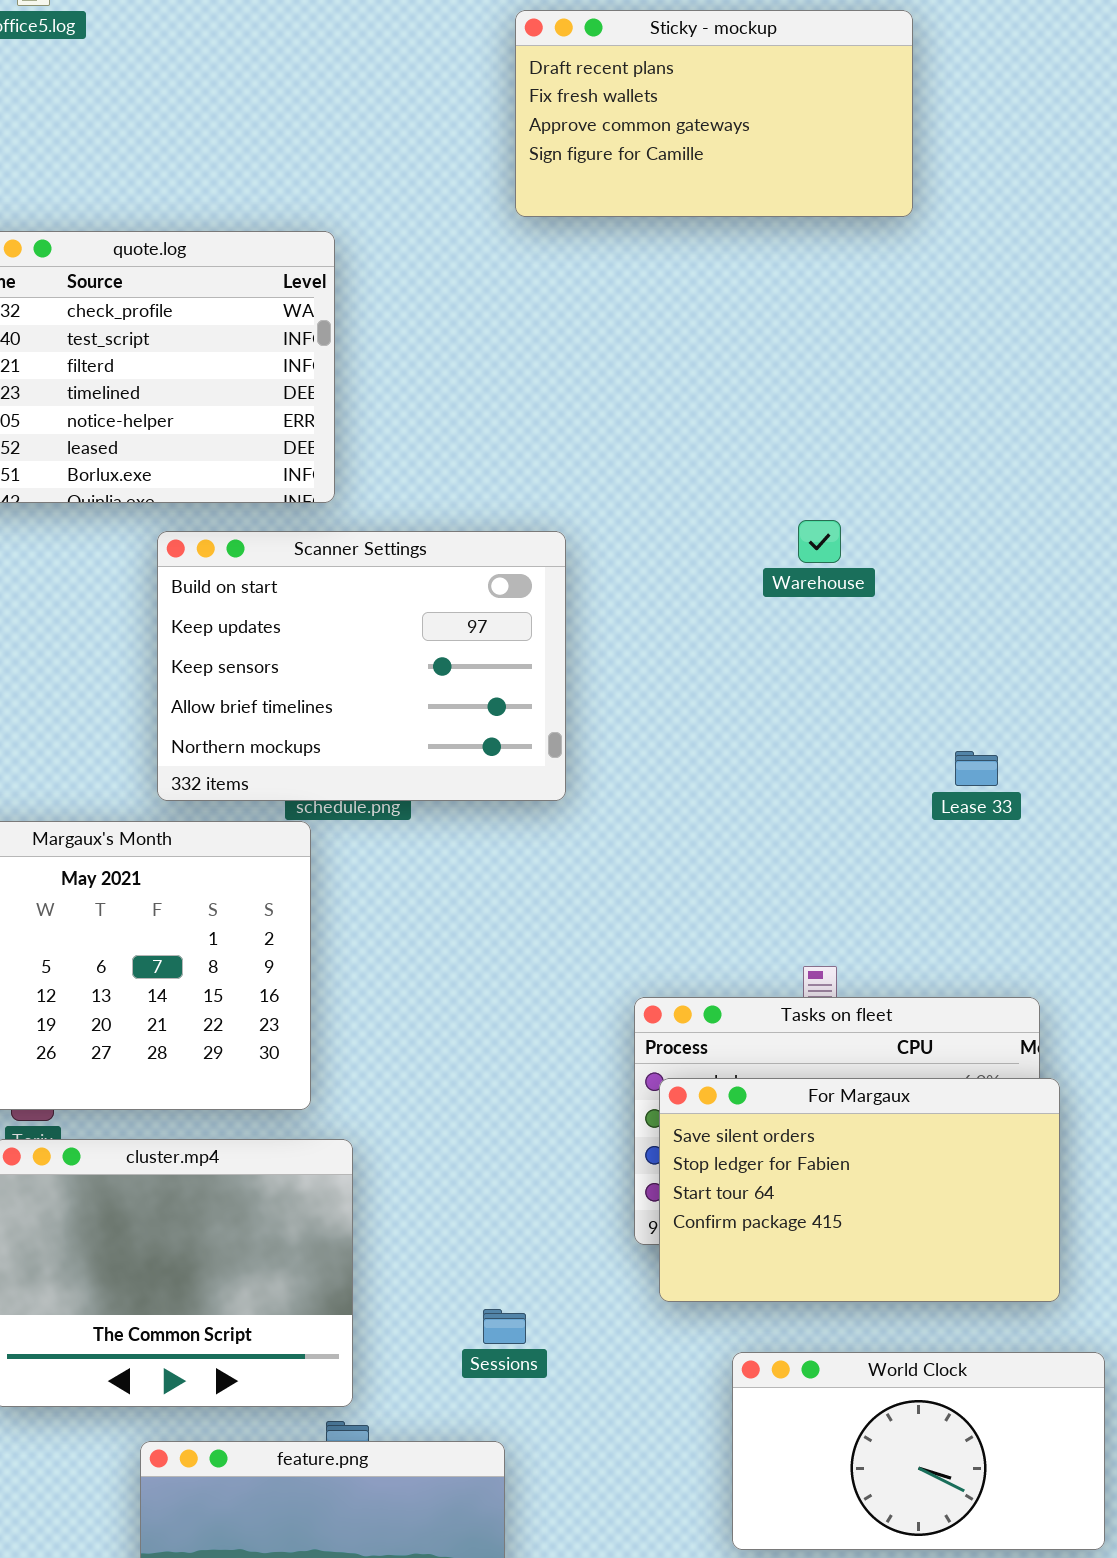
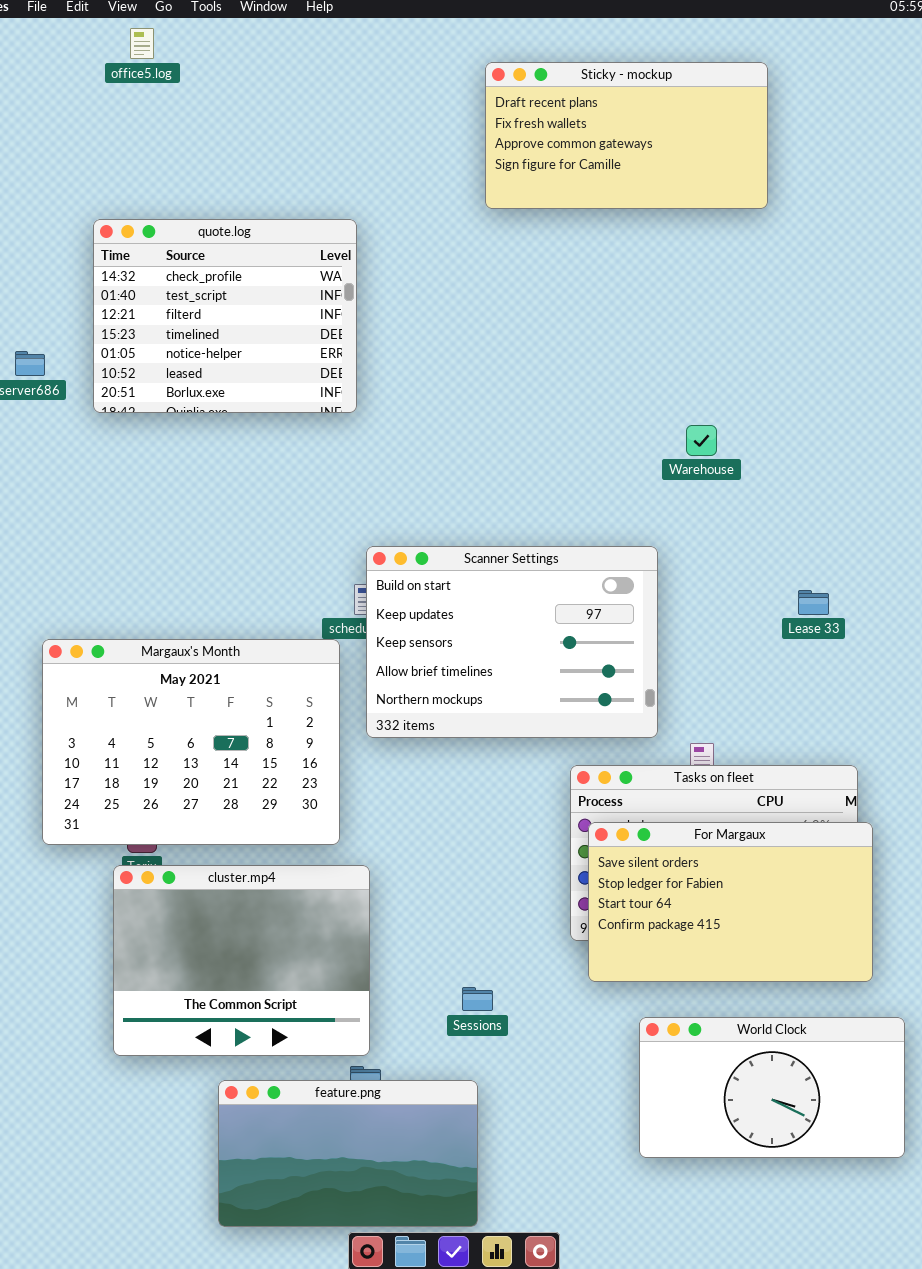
Scanner Settings: [157,531,566,801] -> [366,546,658,738], moved

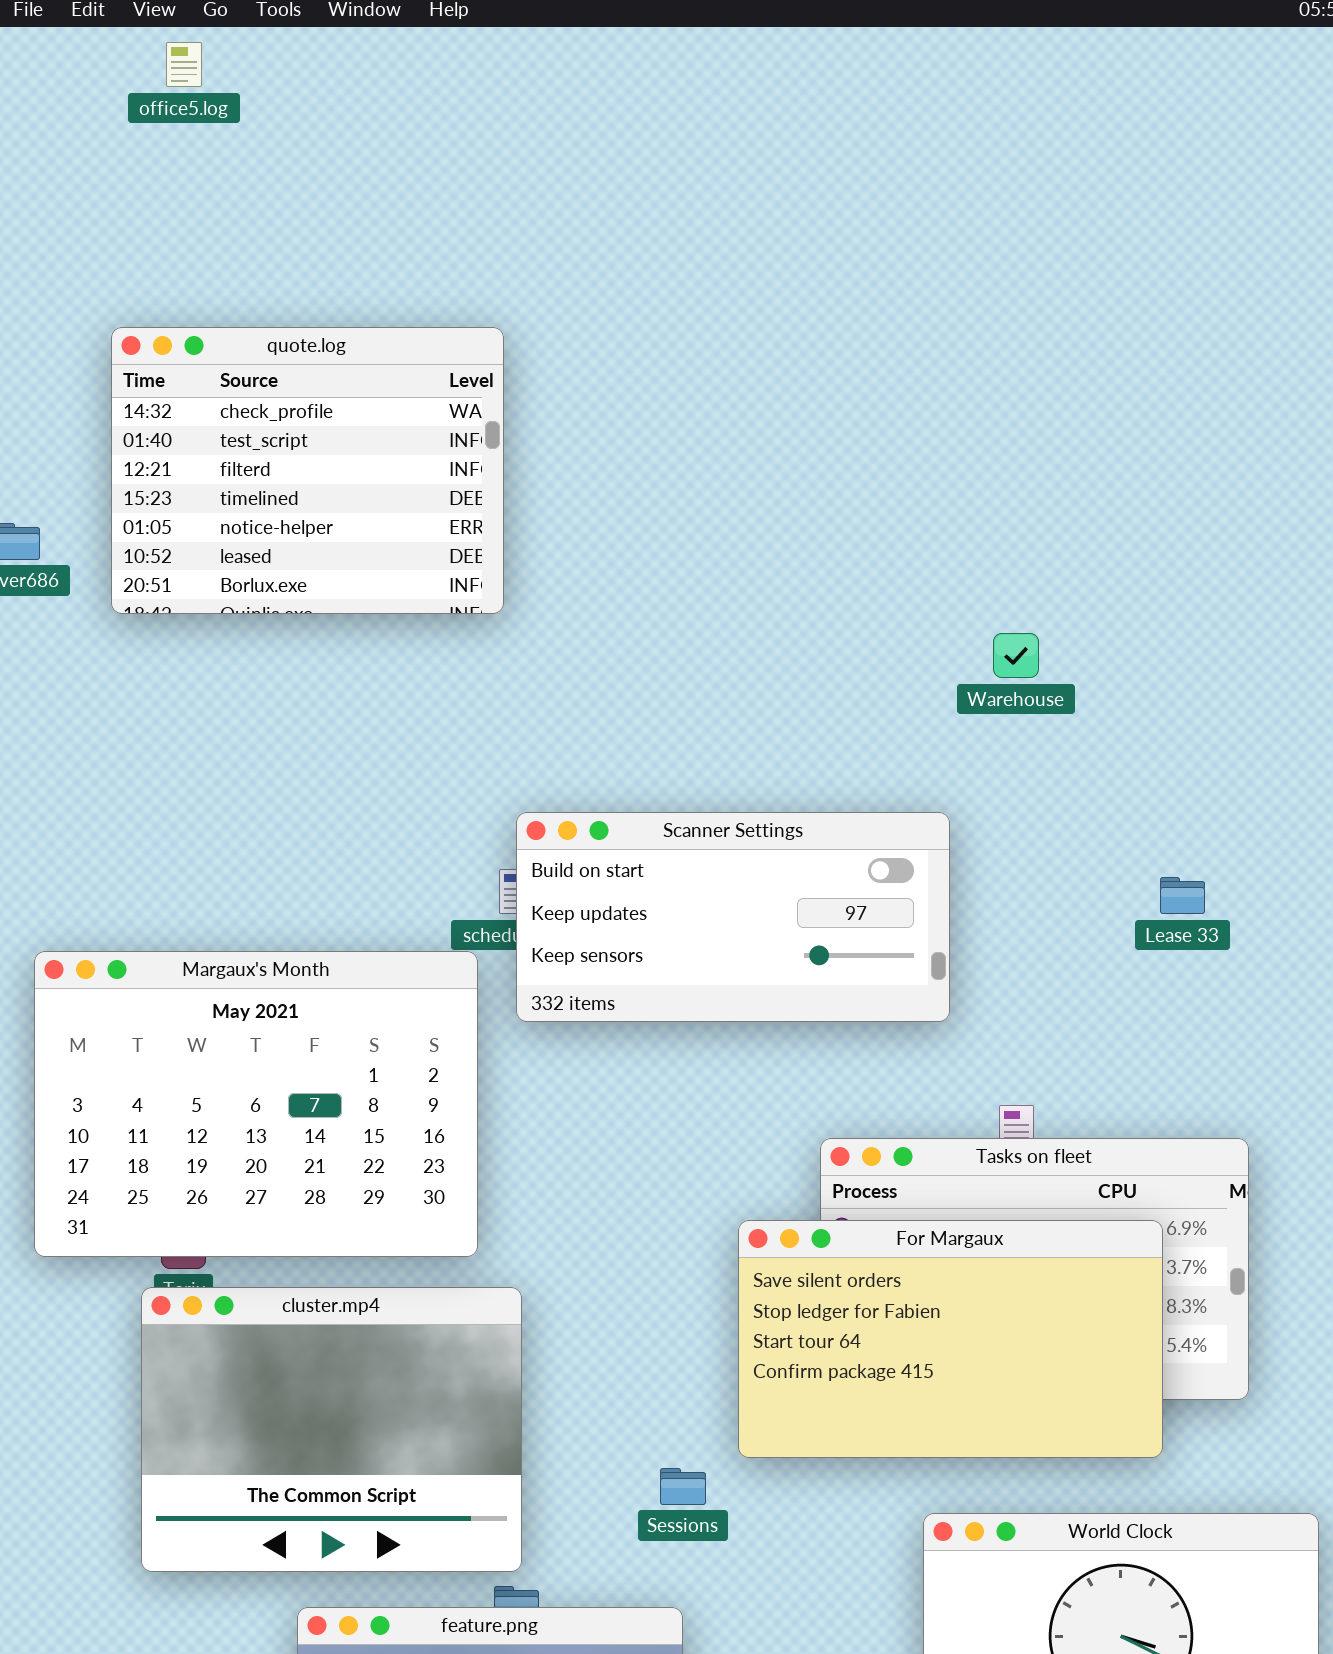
Sticky - mockup: [485,62,768,209] -> none, closed
Scanner Settings: [366,546,658,738] -> [516,812,950,1022], resized
For Margaux: [588,822,873,982] -> [738,1220,1163,1458], moved

